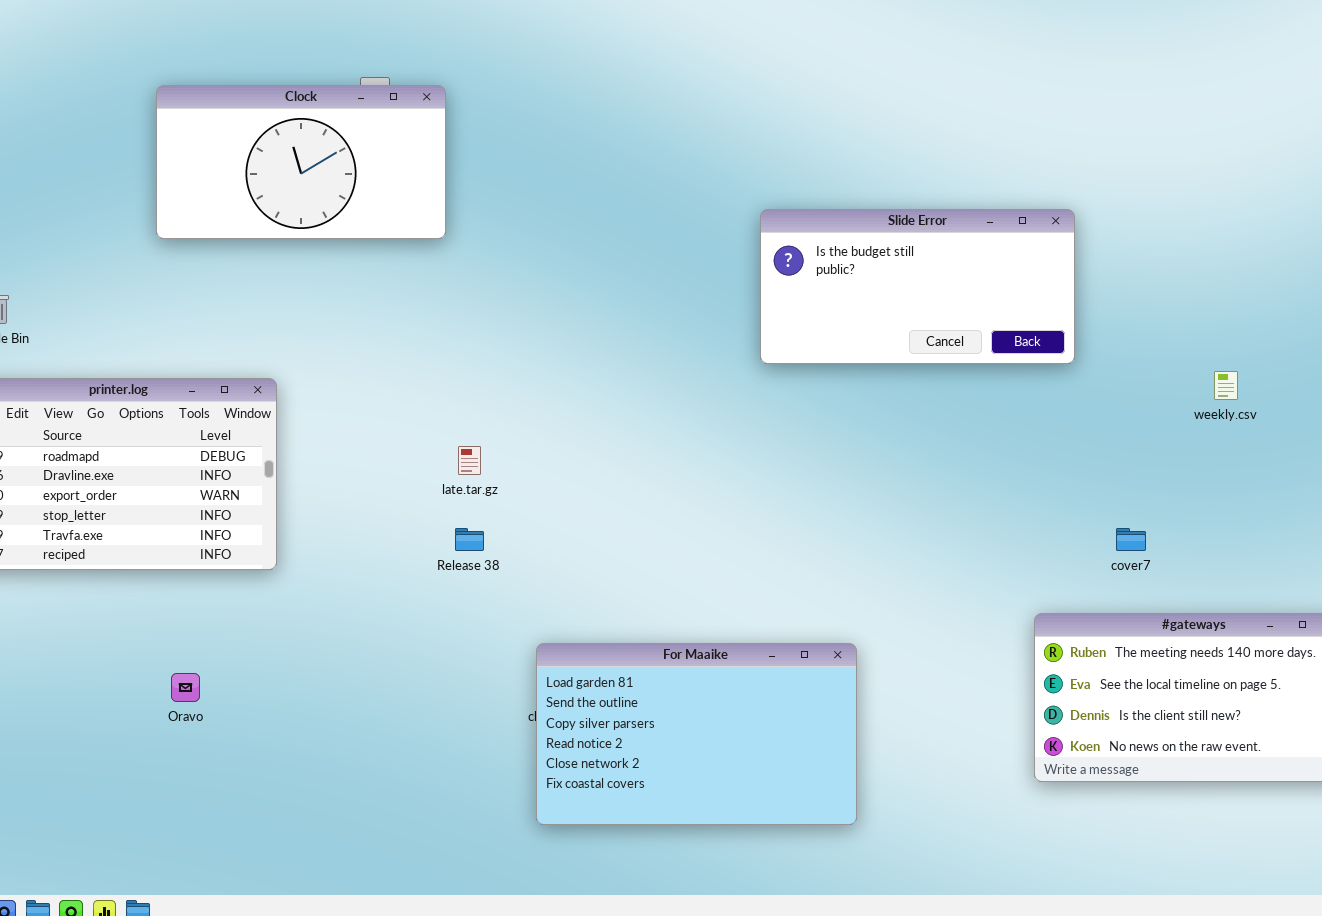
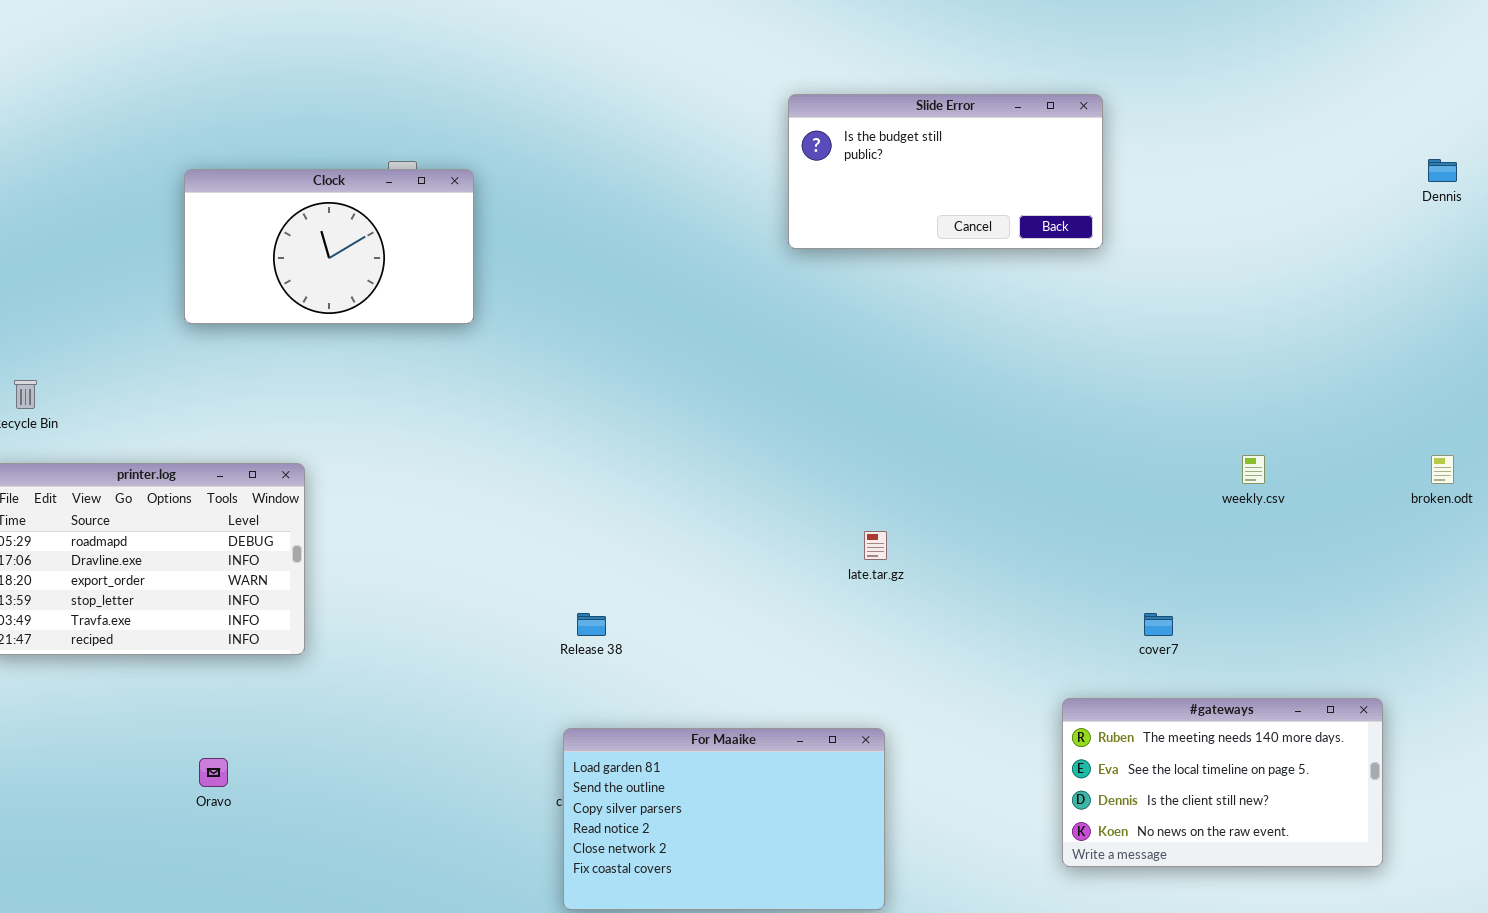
Slide Error: [760,209,1075,364] -> [788,94,1103,249], moved
late.tar.gz: [458,446,481,475] -> [864,531,887,560], moved
Release 38: [455,528,484,551] -> [577,613,606,636], moved

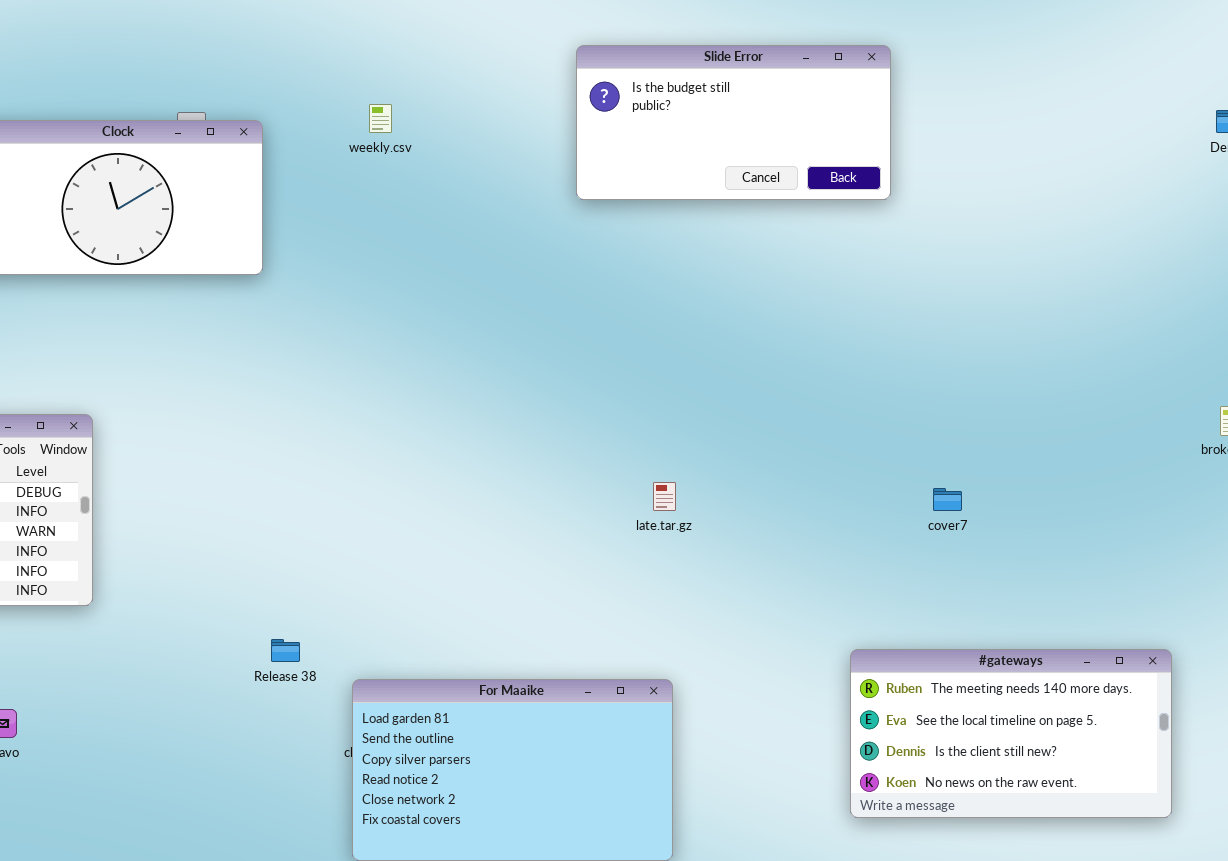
weekly.csv: [1242,455,1265,484] -> [369,104,392,133], moved
Release 38: [577,613,606,636] -> [271,639,300,662], moved
cover7: [1144,613,1173,636] -> [933,488,962,511], moved

